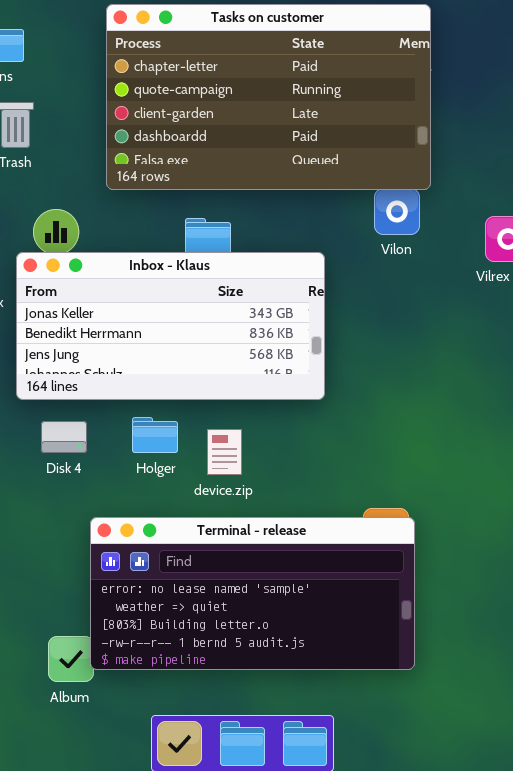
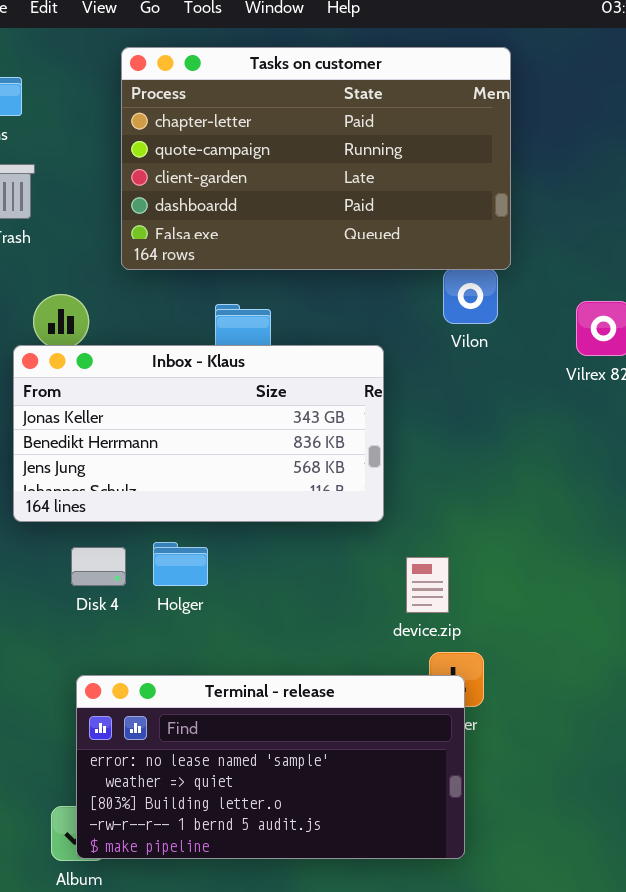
Disk 4: [41,421,87,453] -> [71,547,126,586], moved
device.zip: [207,429,242,475] -> [406,557,449,613], moved
Terminal - release: [90,517,415,670] -> [76,675,465,859], moved

